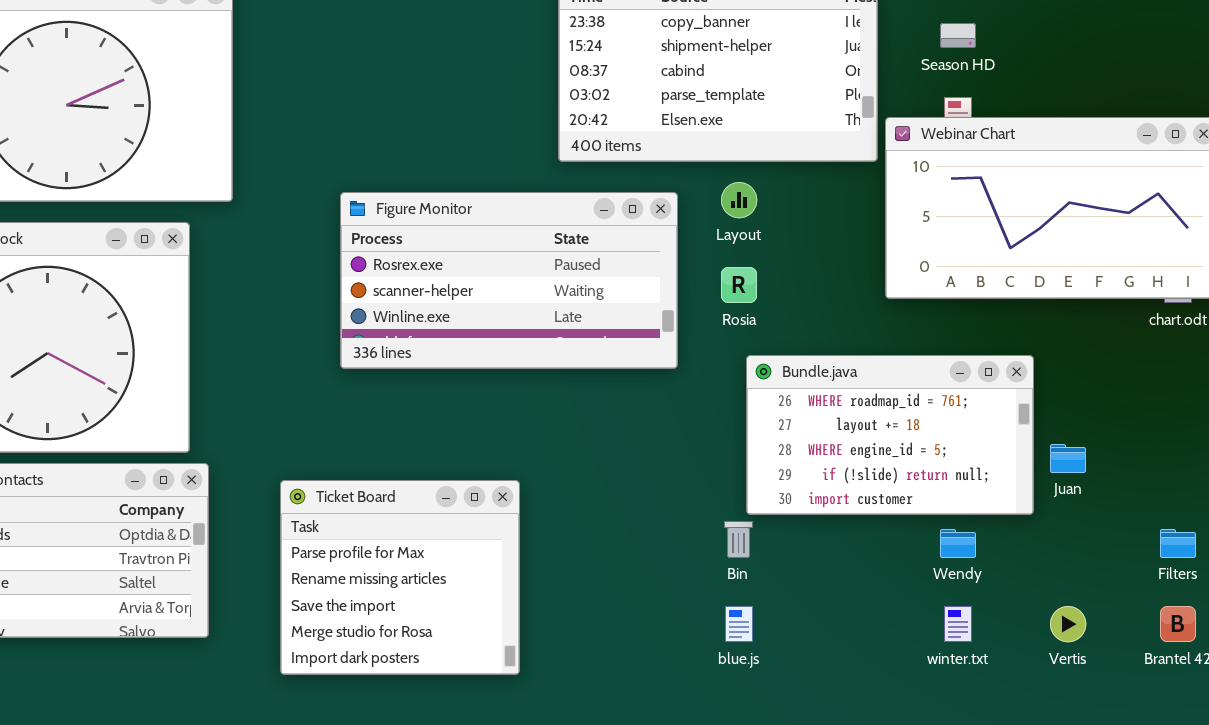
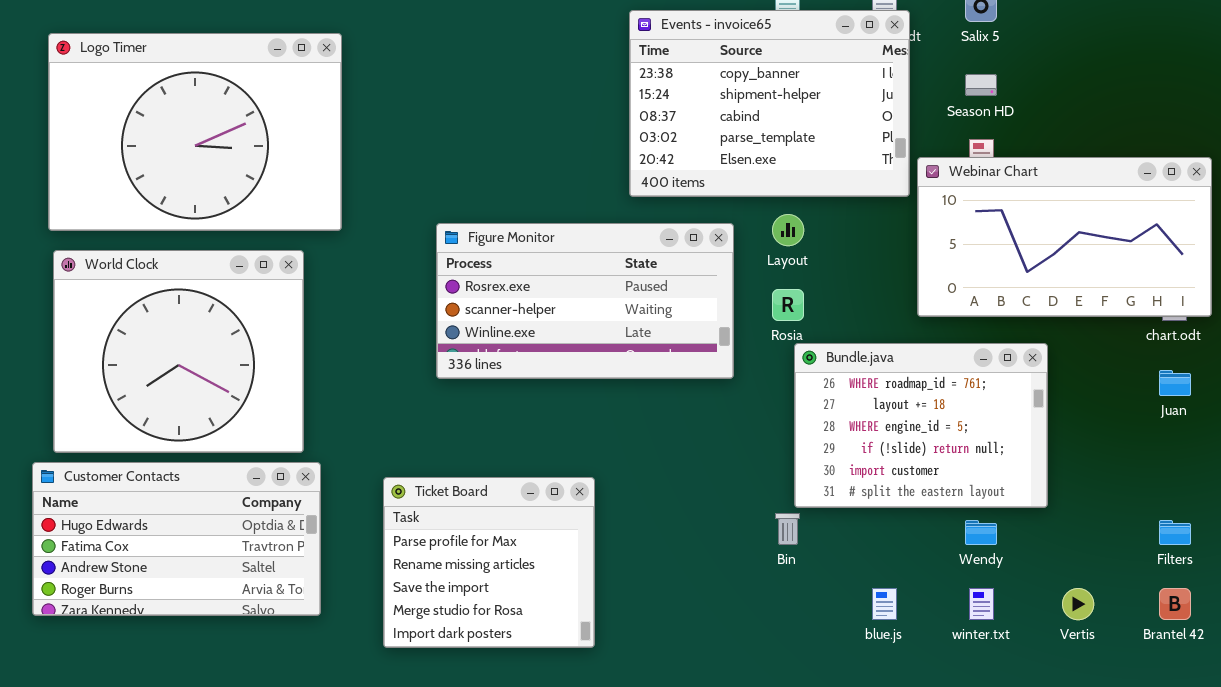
Bundle.java: [746,355,1034,515] -> [794,343,1048,508], resized
Juan: [1050,444,1086,473] -> [1159,370,1191,396], moved
blue.js: [725,606,753,642] -> [872,588,897,620], moved

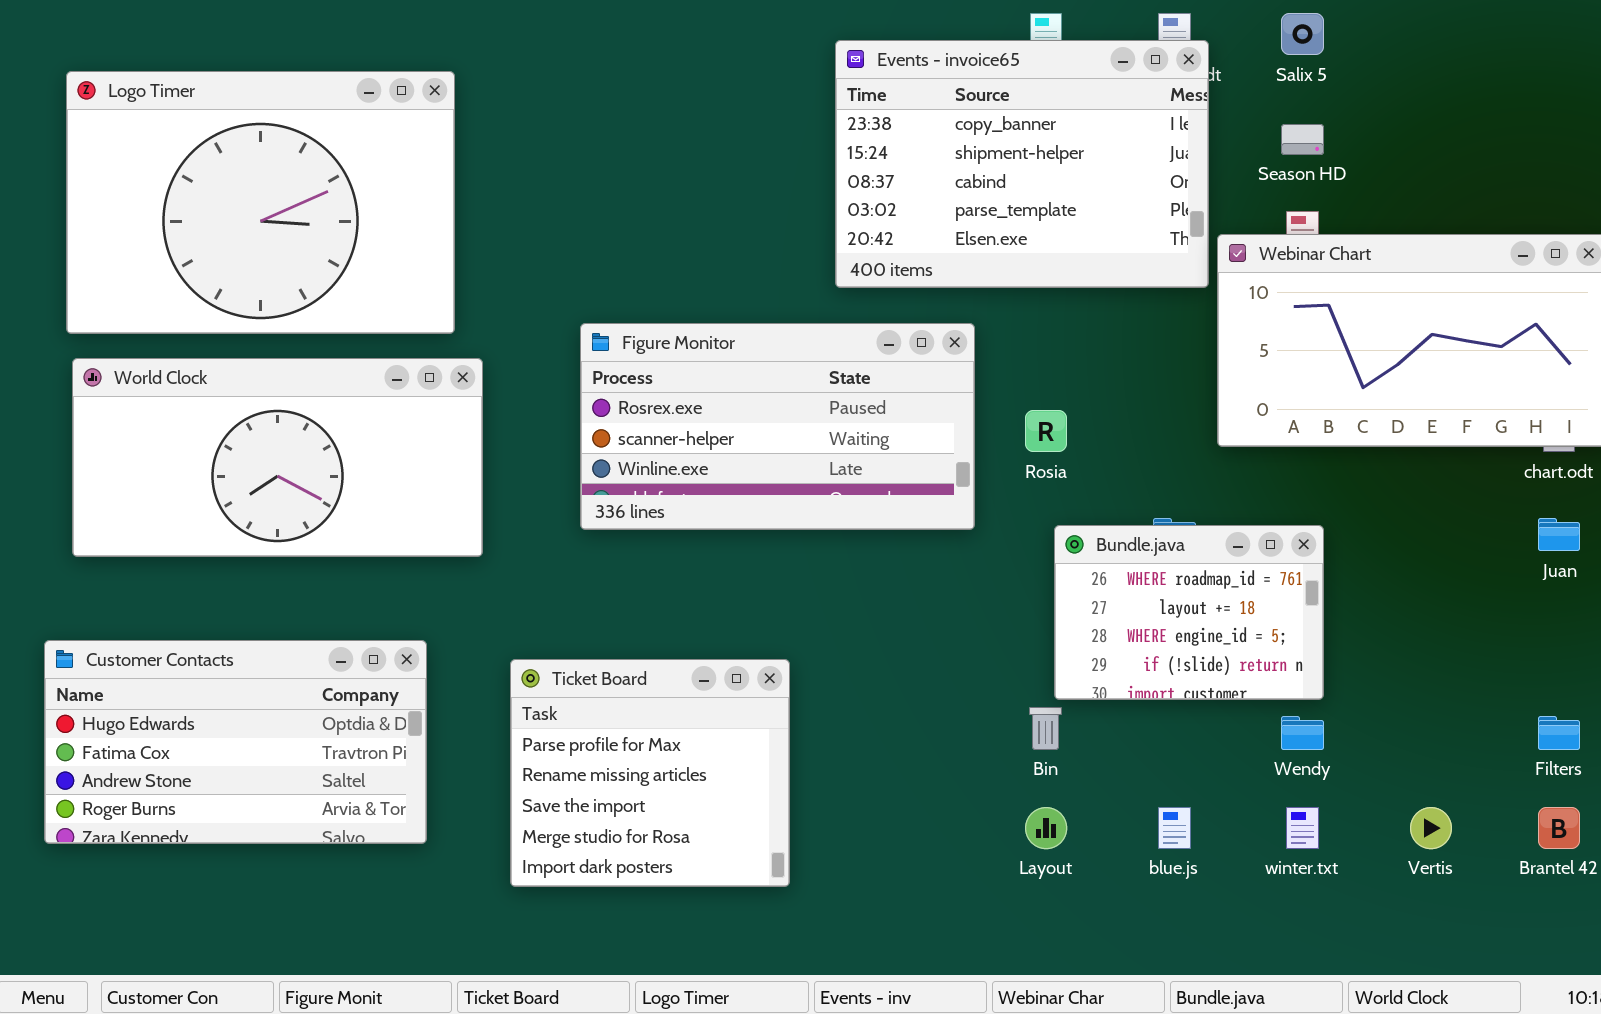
Layout: [772,214,804,246] -> [1025,807,1067,849], moved
World Clock: [53,250,304,453] -> [72,358,483,557], resized
Bundle.java: [794,343,1048,508] -> [1054,525,1324,700], resized

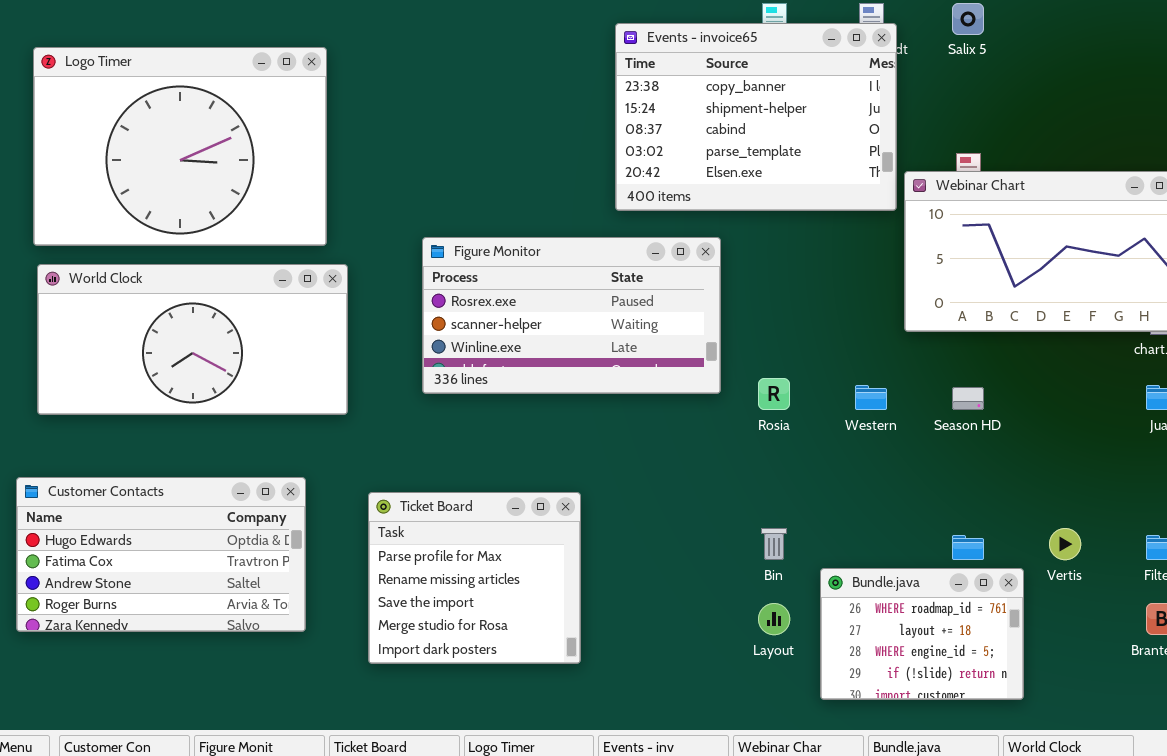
Season HD: [1281,124,1324,155] -> [952,387,984,410], moved
Rosia: [1025,410,1067,452] -> [758,378,790,410], moved
Bundle.java: [1054,525,1324,700] -> [820,568,1024,700], moved
Vertis: [1410,807,1452,849] -> [1049,528,1081,560], moved

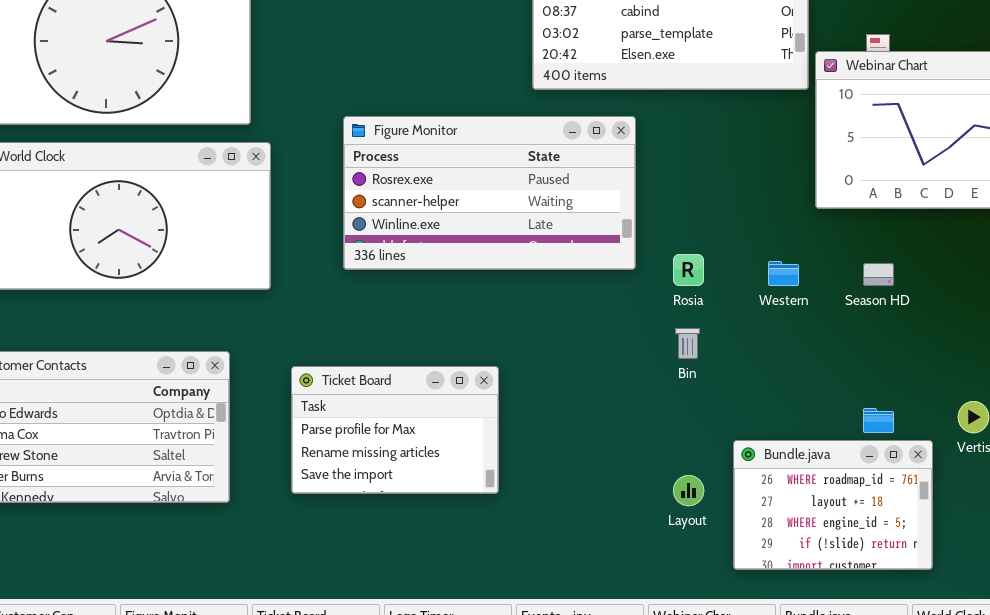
Ticket Board: [368,492,581,664] -> [291,366,499,494], resized
Bin: [761,528,787,560] -> [675,328,700,359], moved

